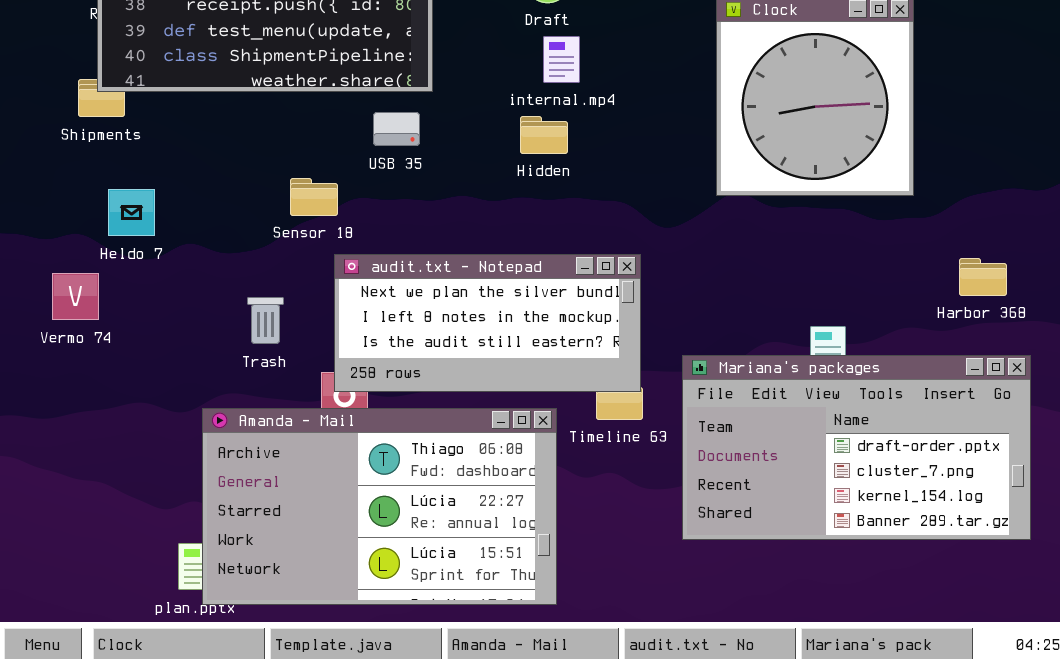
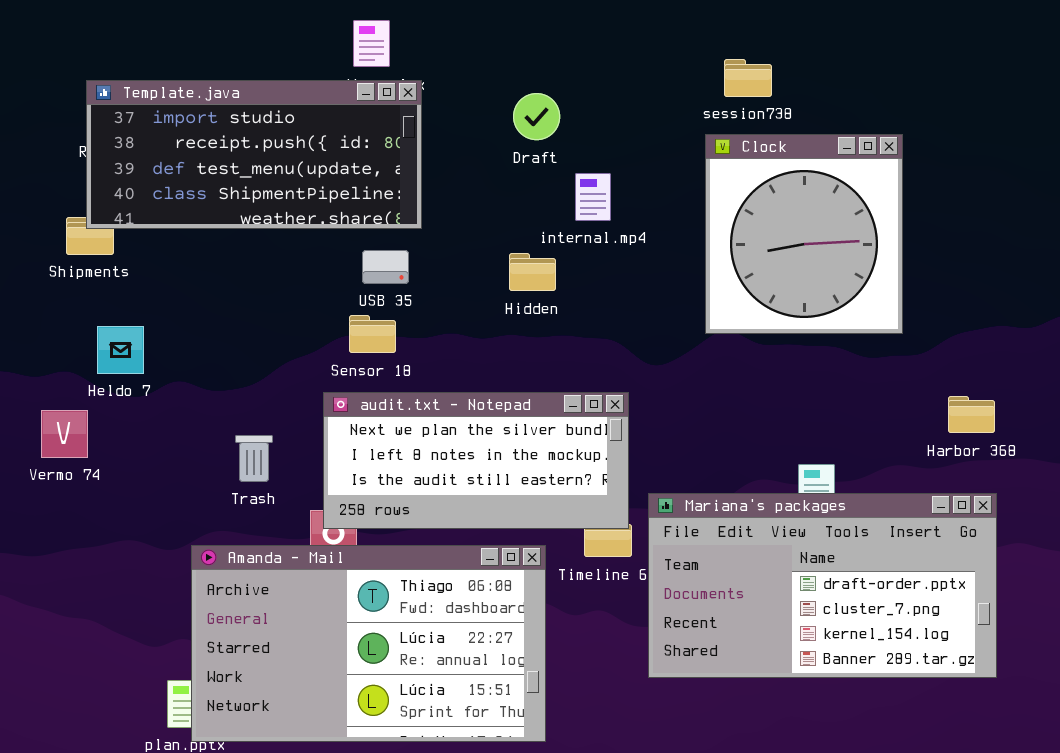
internal.mp4: [543,36,580,83] -> [575,173,611,221], moved
Sensor 18: [290,178,338,216] -> [349,315,396,353], moved
Mariana's packages: [682,355,1031,540] -> [648,493,997,678], moved

